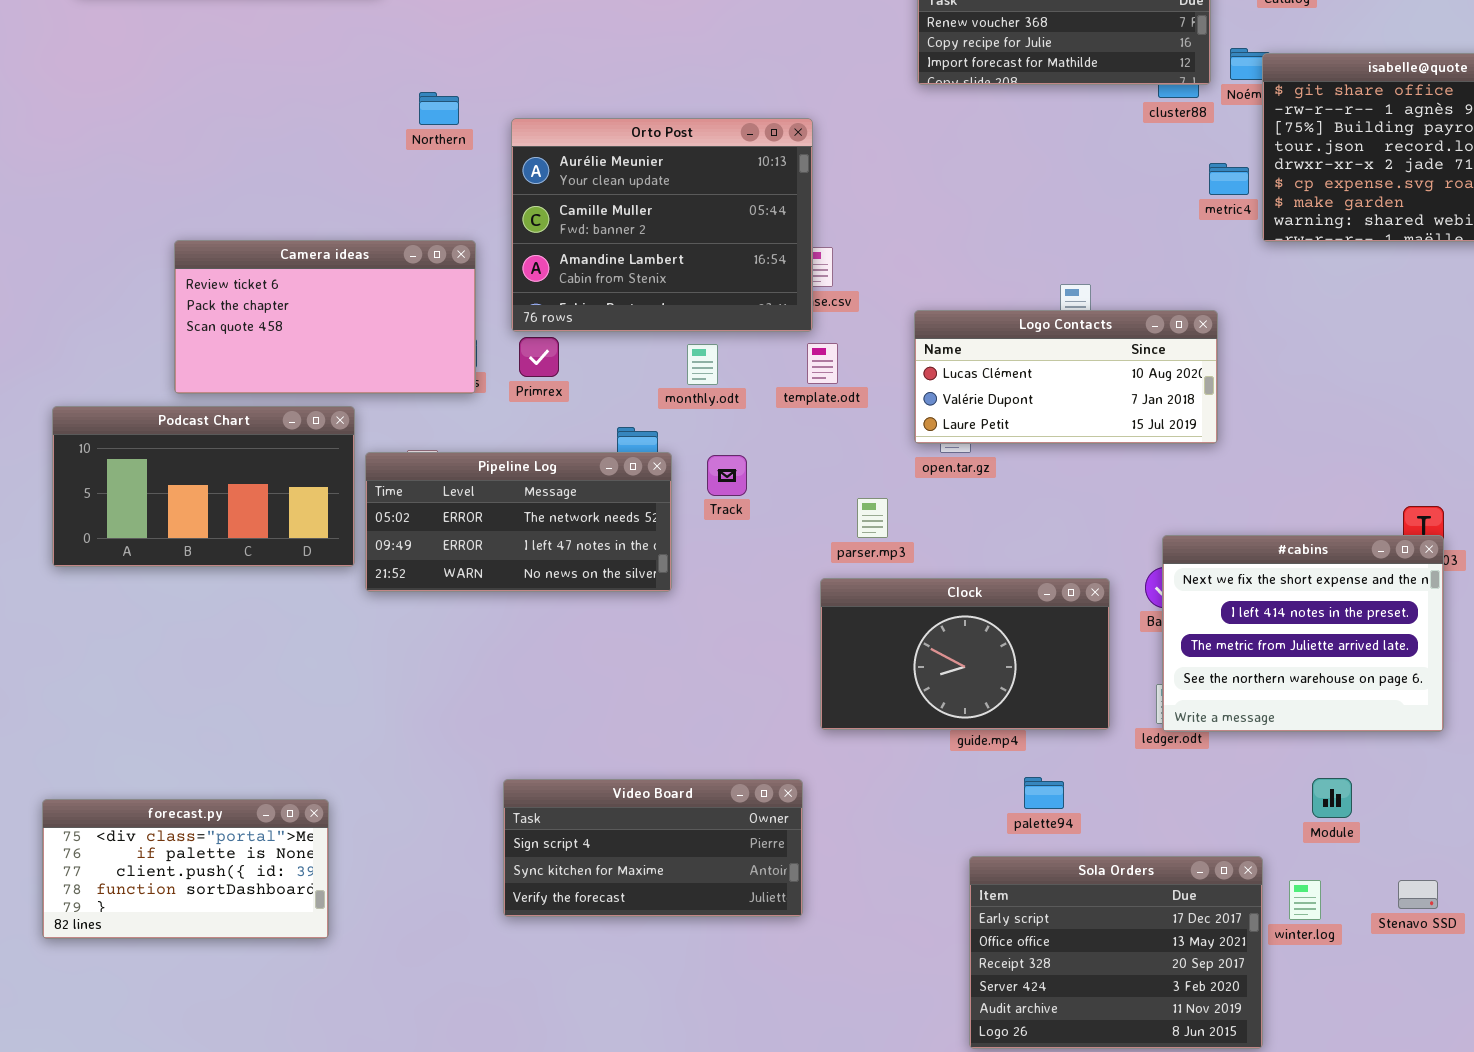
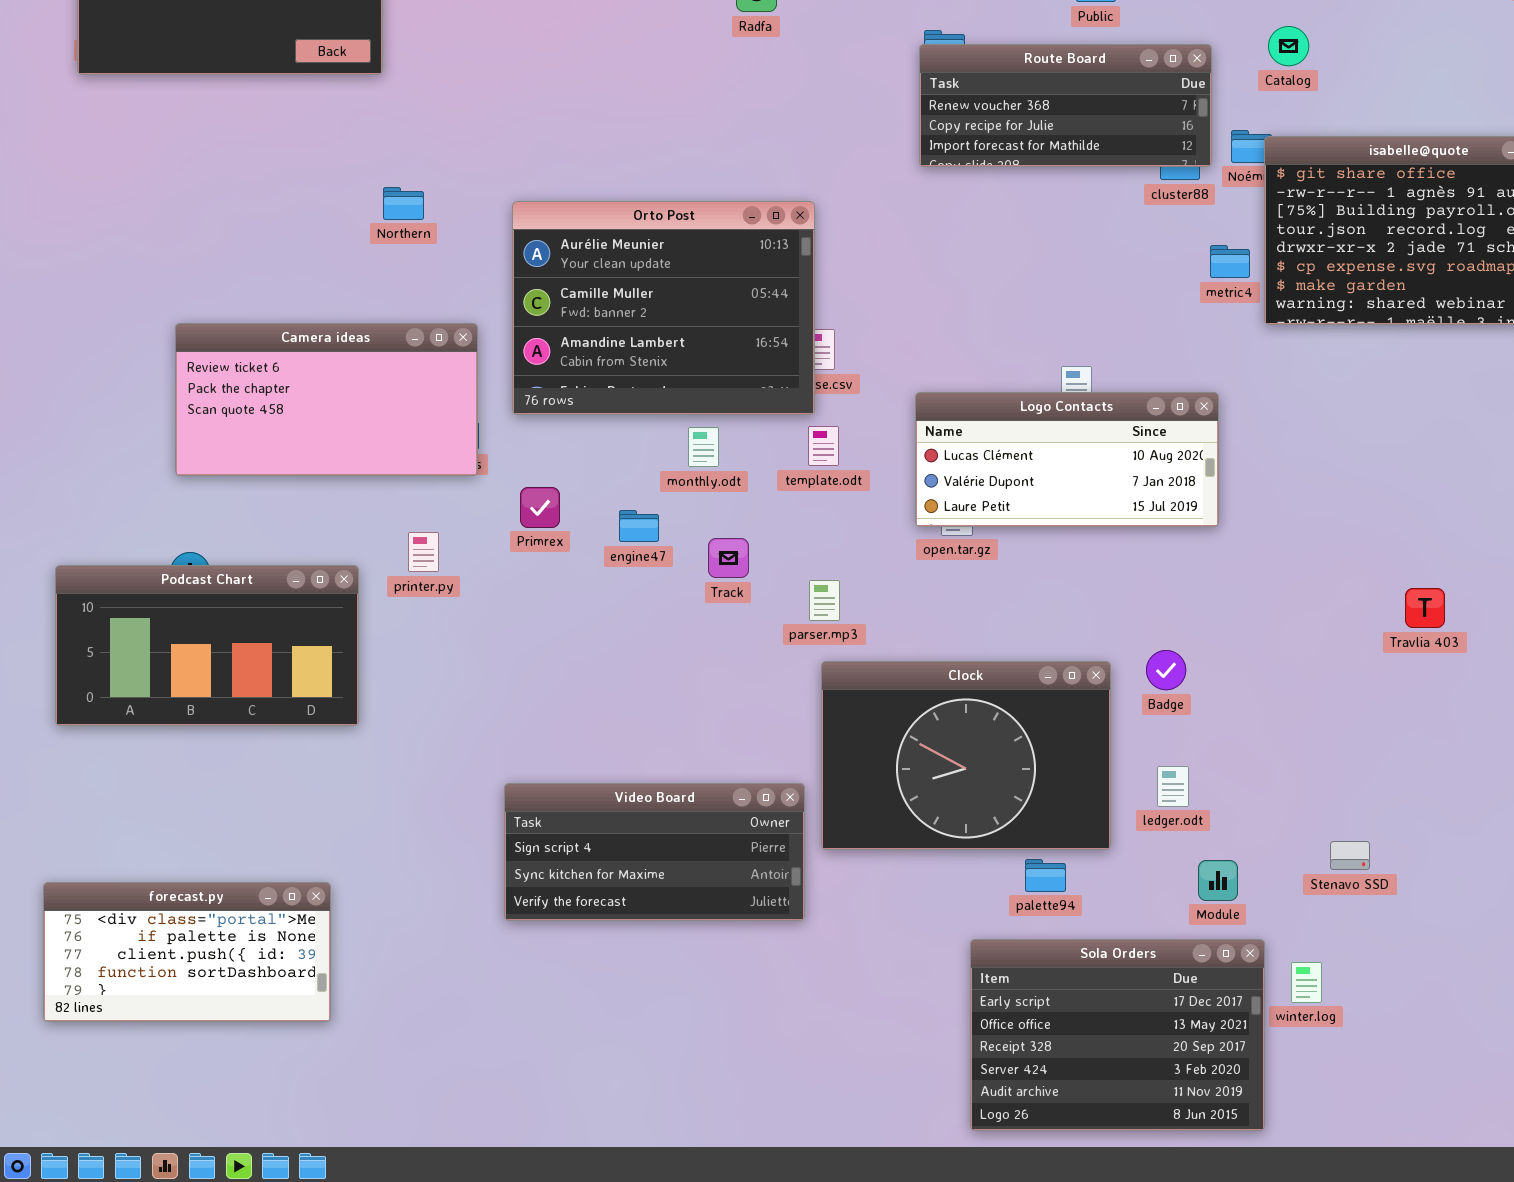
Northern: [419,92,459,125] -> [383,187,424,220], moved
Primrex: [519,337,559,377] -> [520,487,560,528], moved
Podcast Chart: [52,406,355,567] -> [55,565,359,726], moved
Pipeline Log: [365,452,672,592] -> none, closed
parser.mp3: [857,498,888,538] -> [809,580,840,621], moved
#cabins: [1162,535,1444,732] -> none, closed
Clock: [820,578,1110,730] -> [821,661,1111,850], resized
Module: [1312,778,1352,818] -> [1198,860,1238,901], moved
Video Board: [503,779,803,917] -> [504,783,805,921], moved
Stenavo SSD: [1398,880,1438,909] -> [1330,841,1370,870], moved

